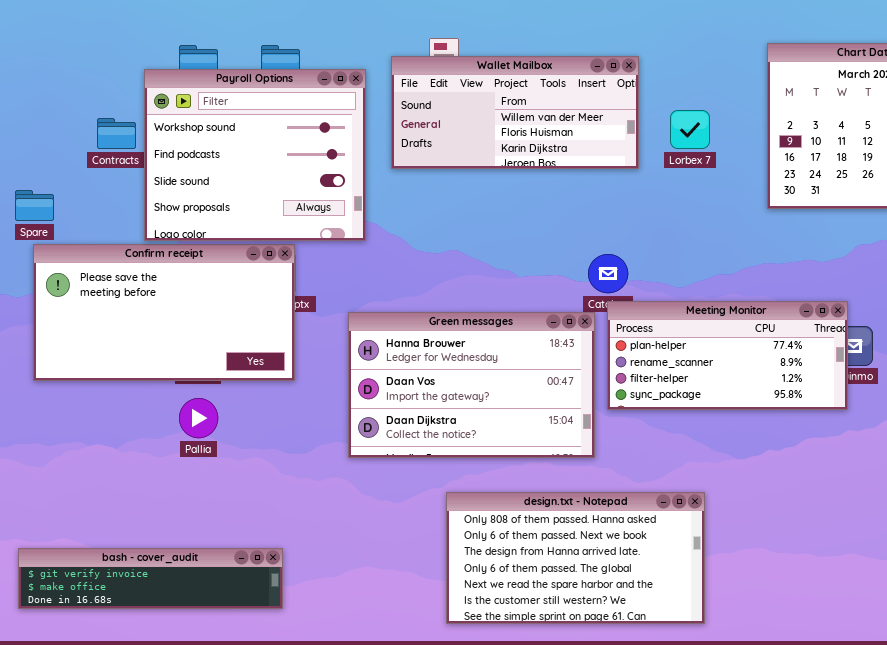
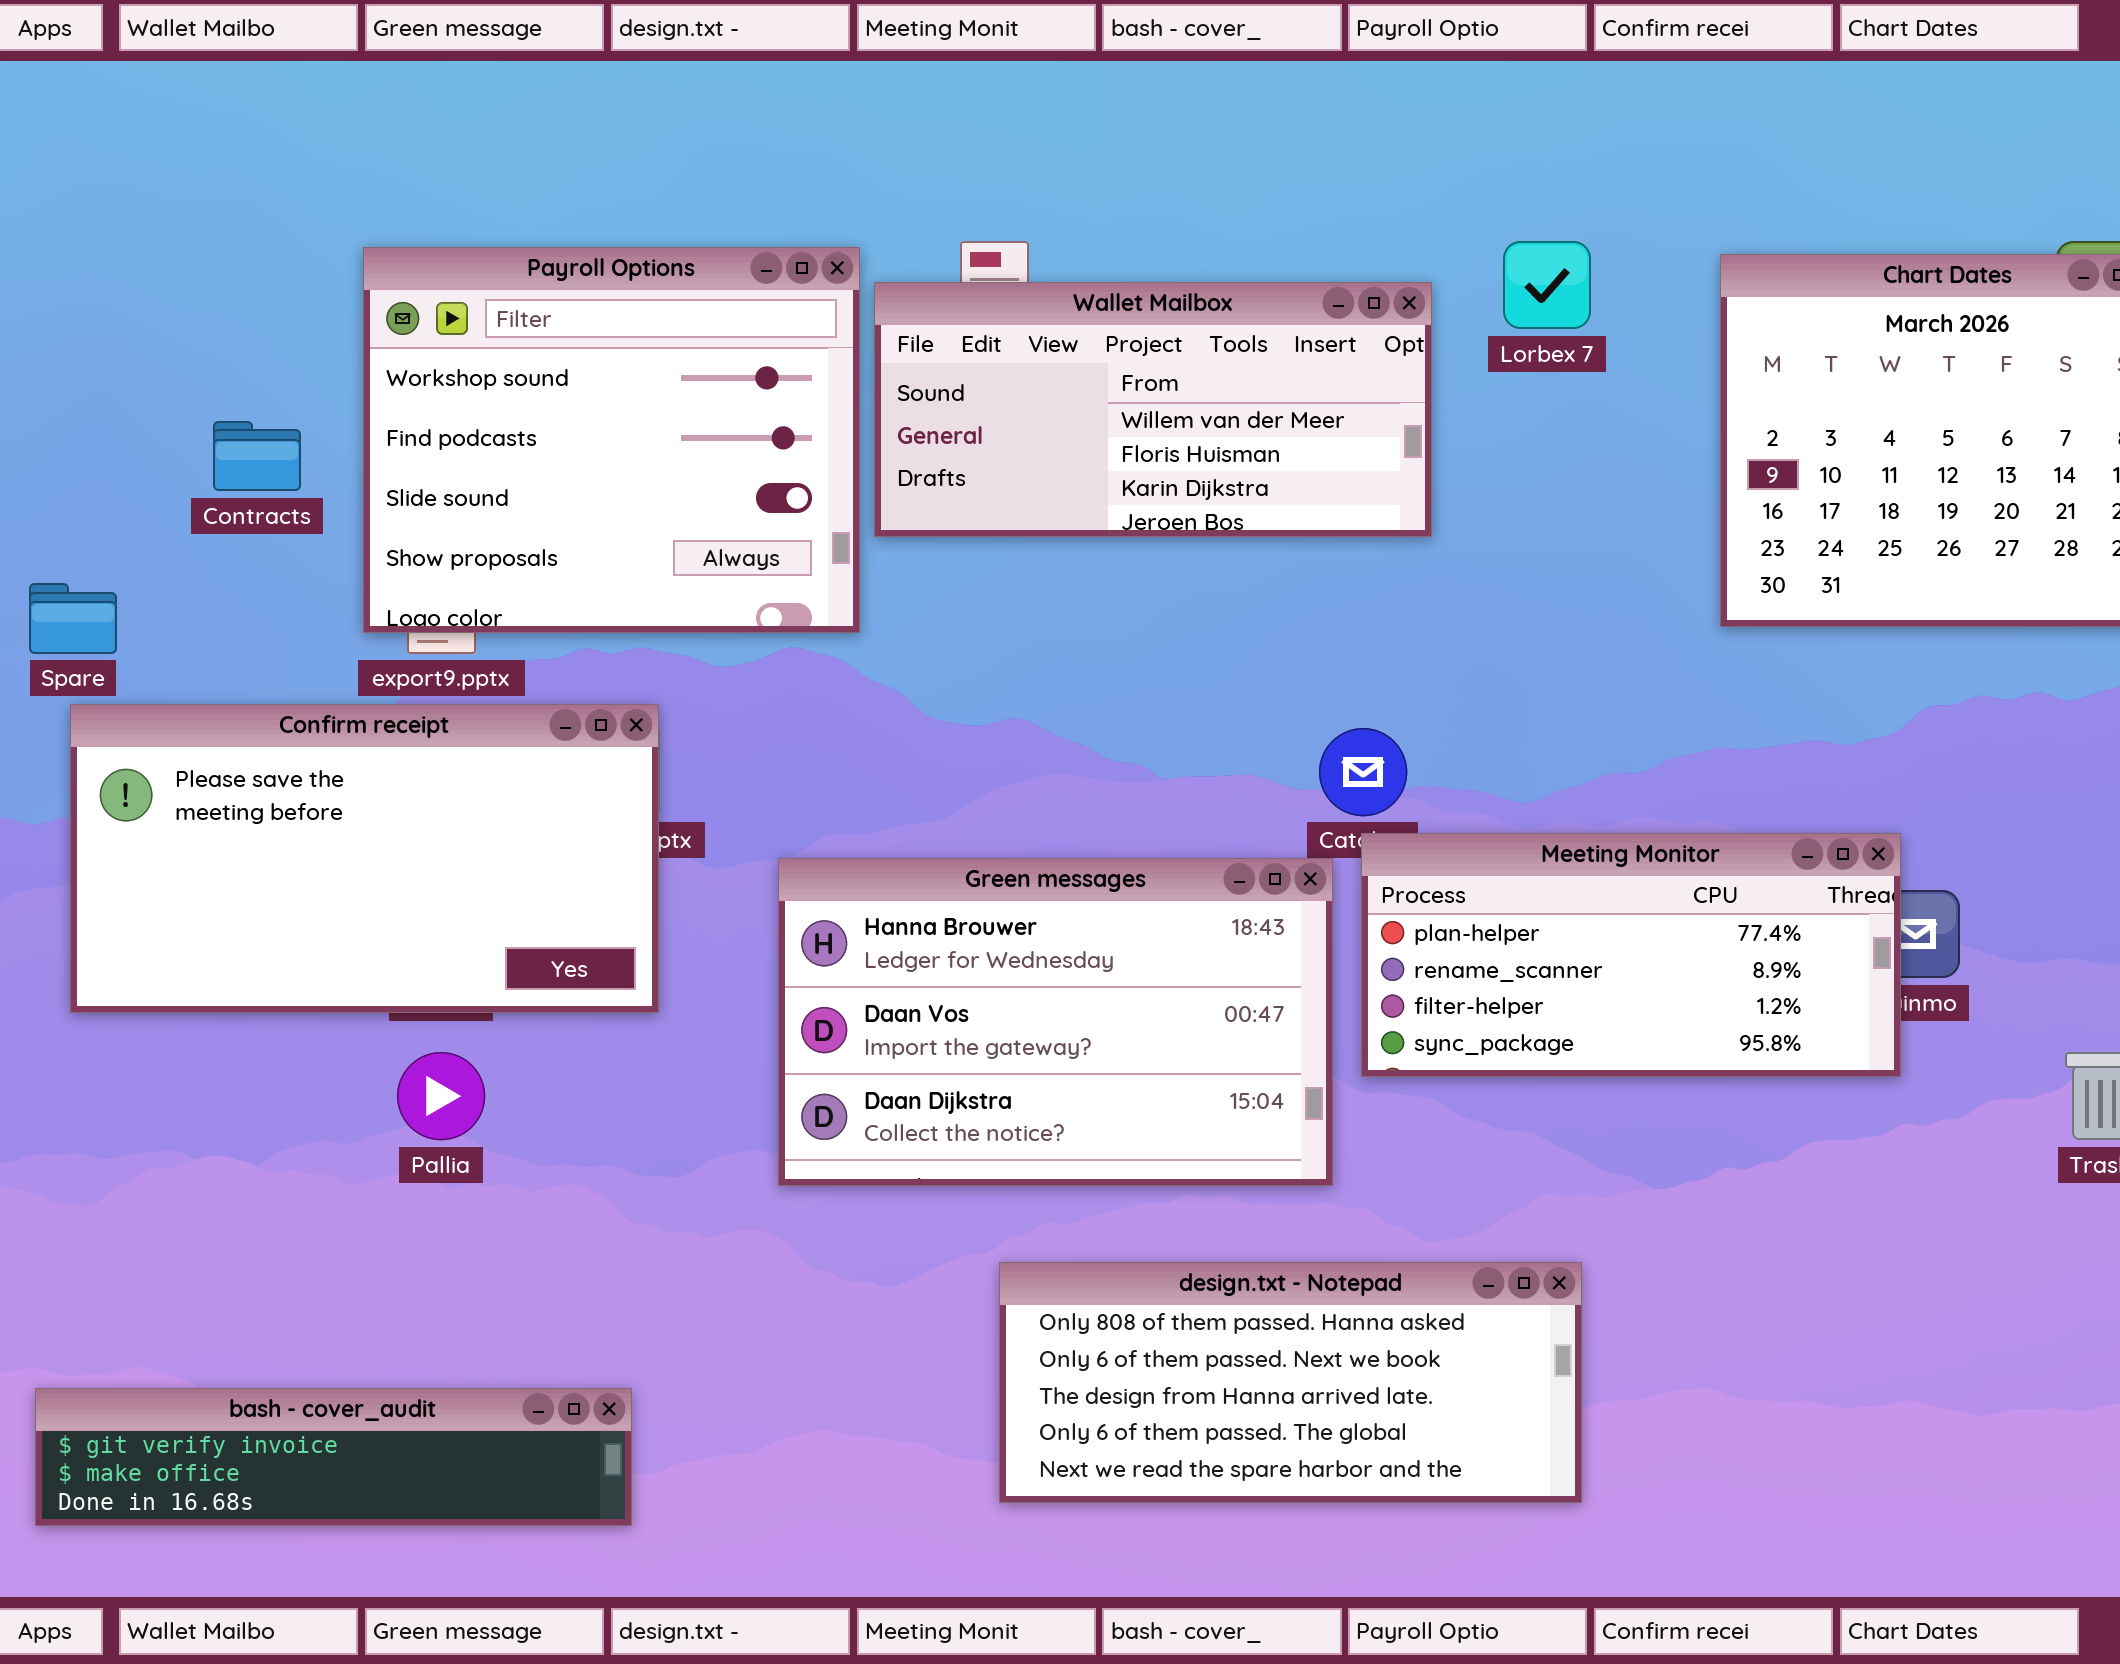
Payroll Options: [144,69,366,241] -> [363,247,860,633], moved
Lorbex 7: [670,110,710,149] -> [1503,241,1591,329], moved
design.txt - Notepad: [446,492,705,624] -> [999,1262,1582,1503], resized

